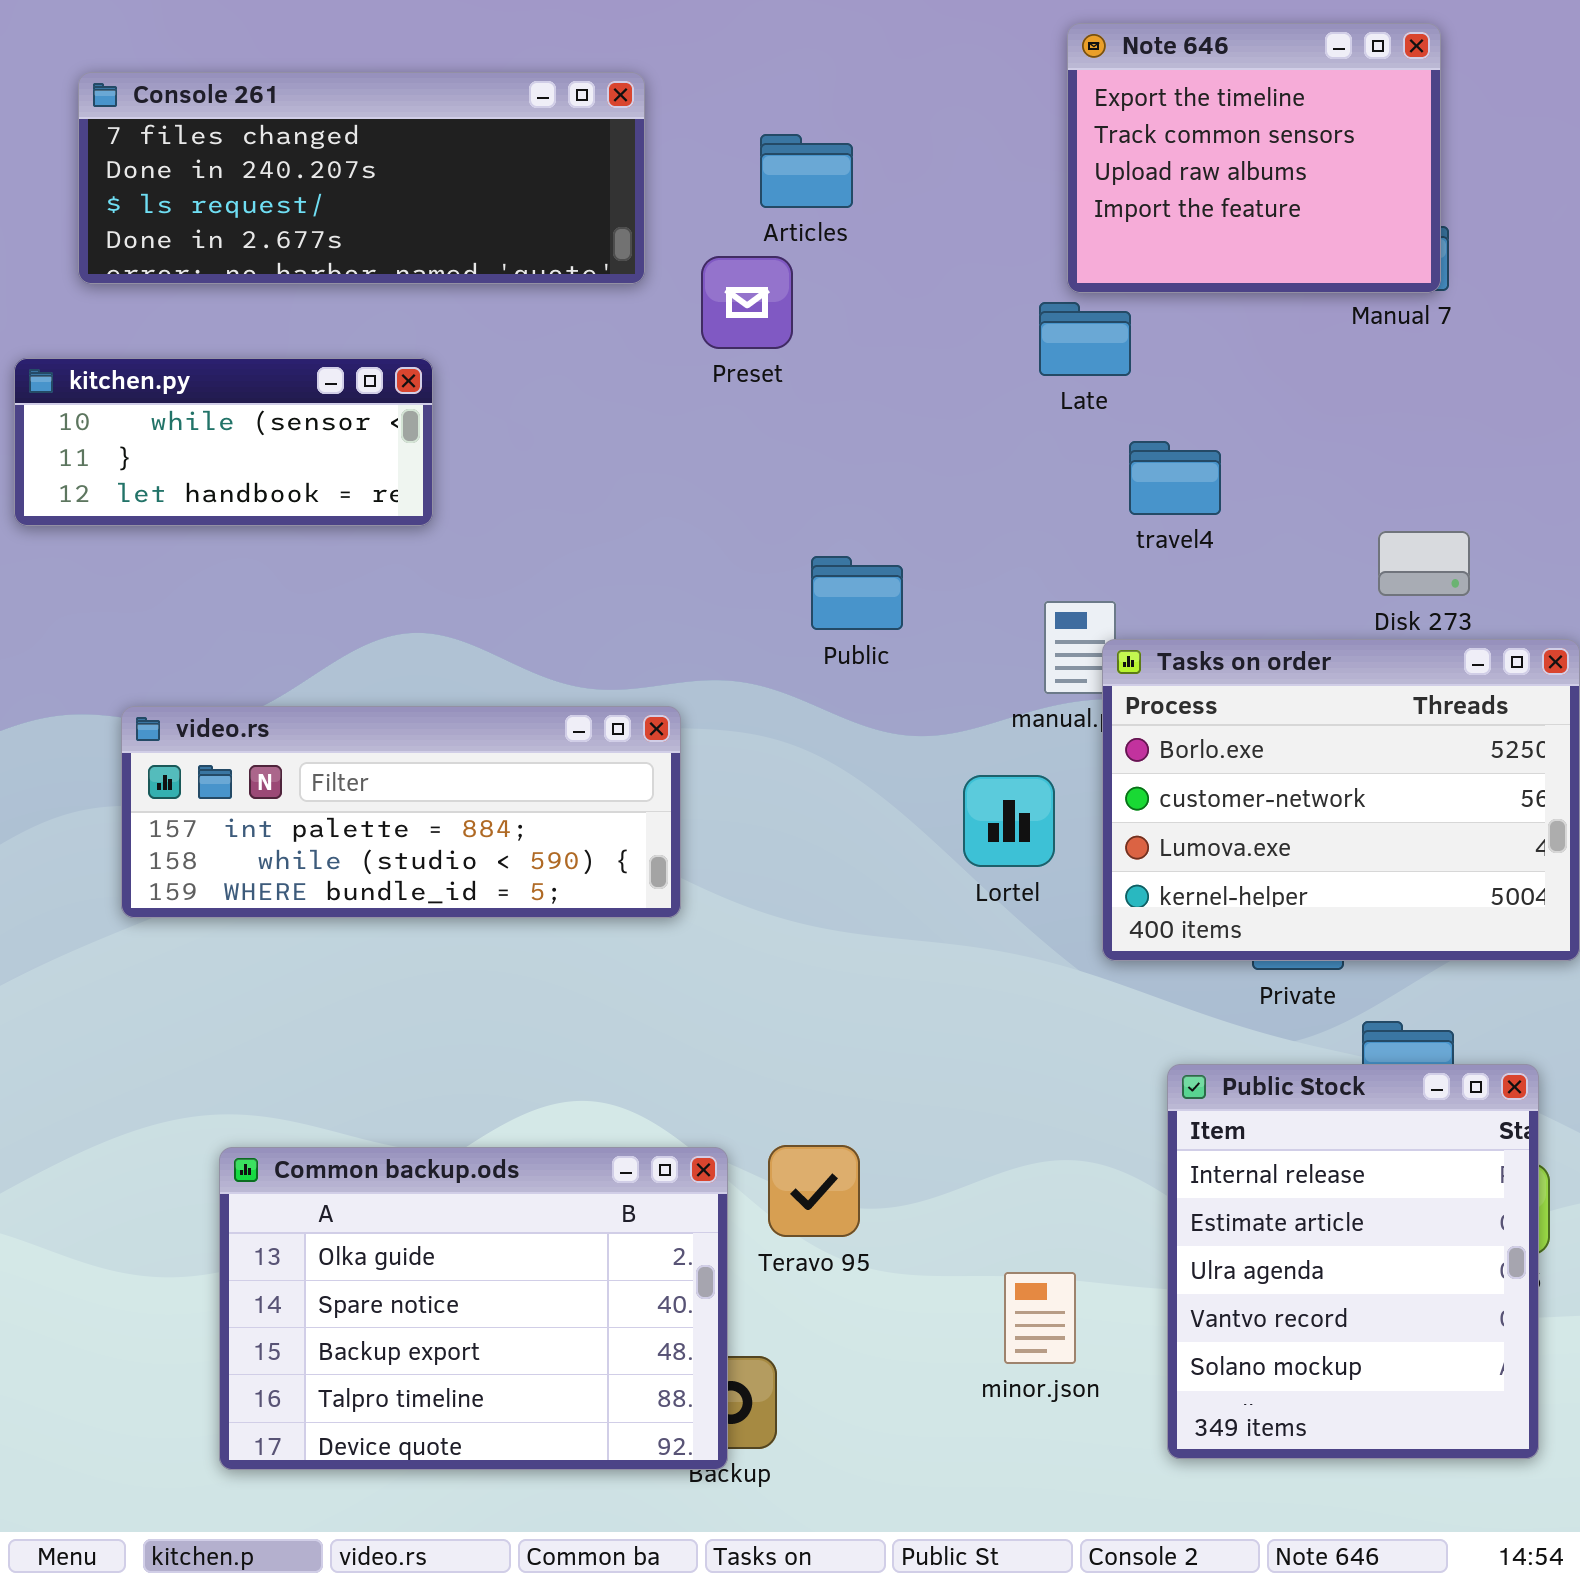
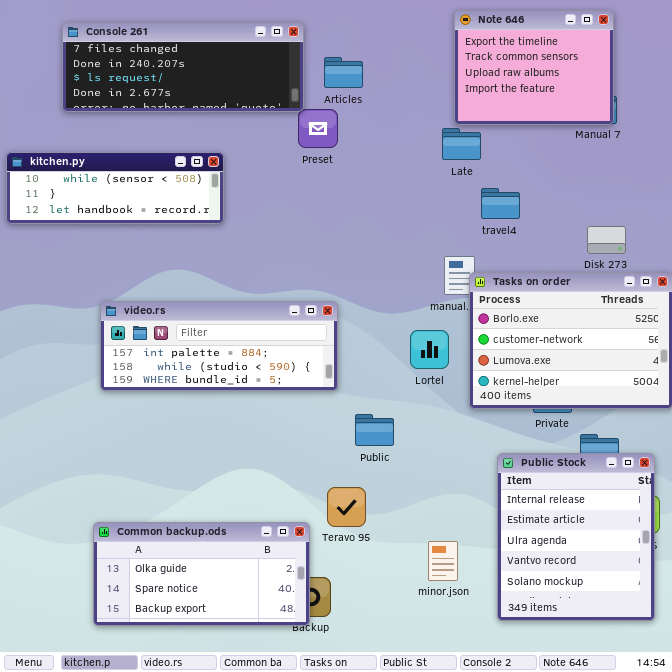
Console 261: [78,72,645,284] -> [62,22,304,112], moved
kitchen.py: [14,358,433,526] -> [6,152,224,224], resized
Public: [811,556,903,630] -> [355,414,394,446], moved
video.rs: [121,706,681,918] -> [100,301,338,391], moved
Common backup.ods: [219,1147,728,1470] -> [93,522,310,626], resized

